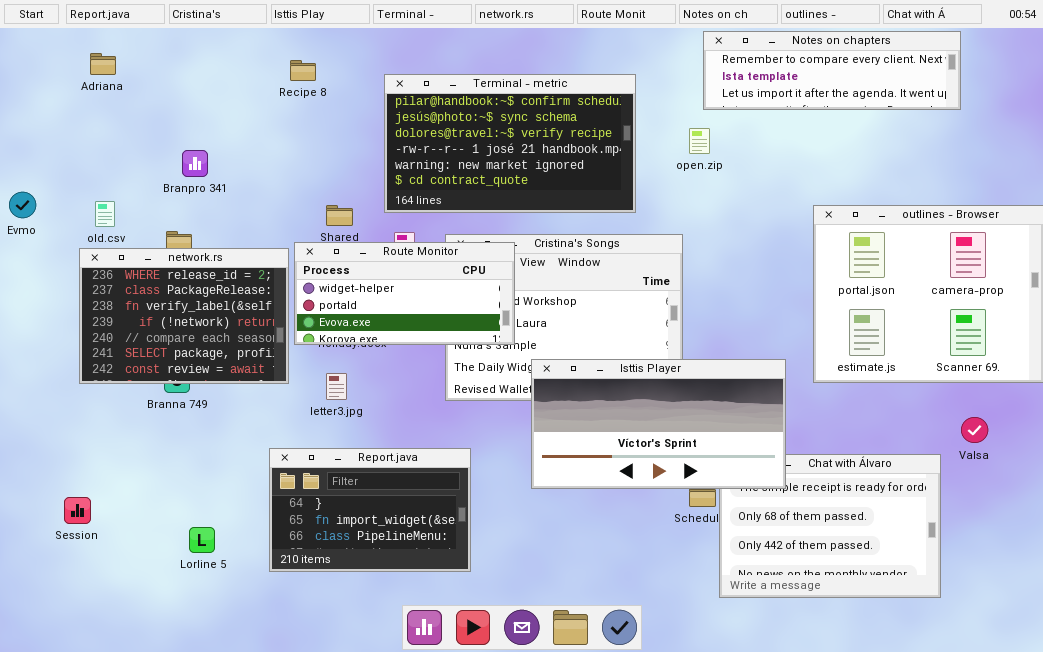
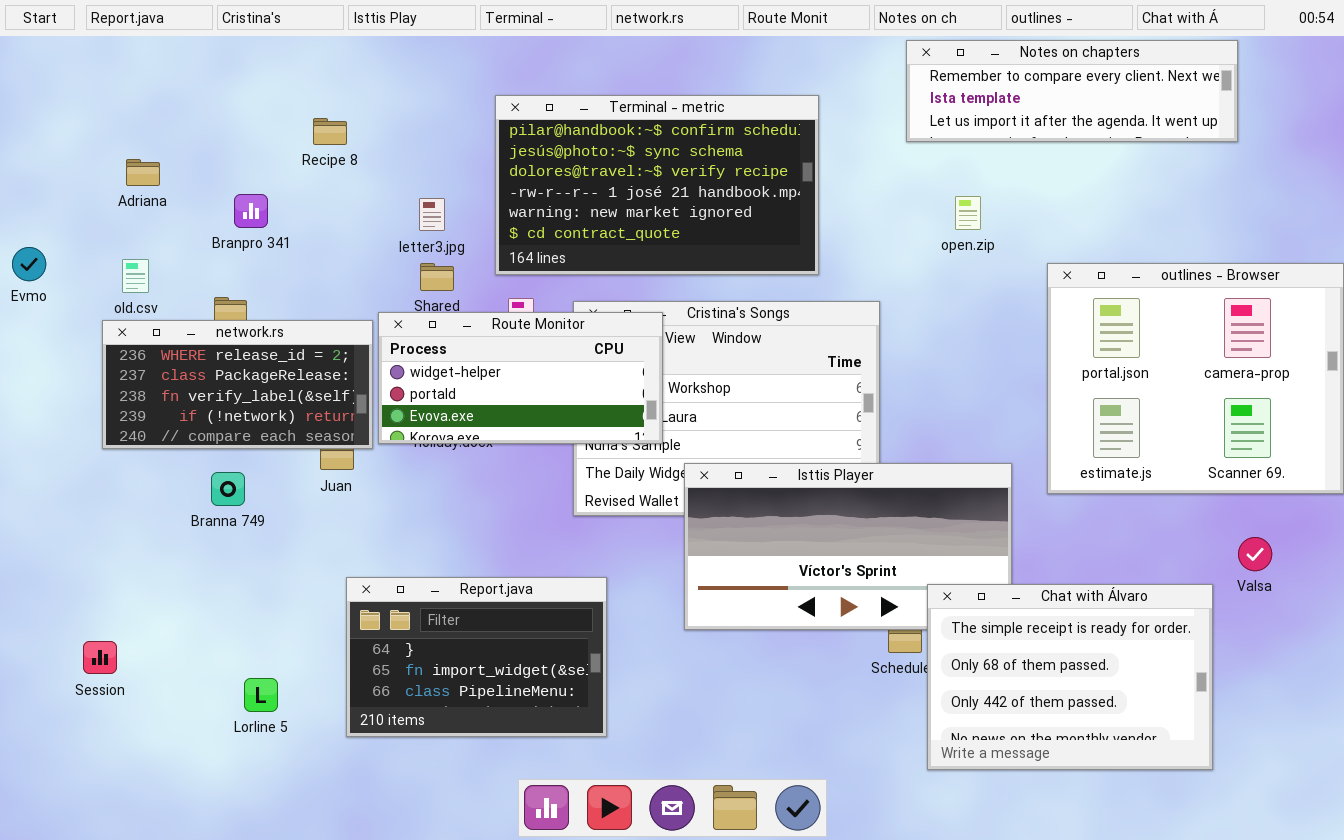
Adriana: [90,53,116,75] -> [126,159,160,186], moved
Recipe 8: [290,60,316,81] -> [313,118,347,145], moved
open.zip: [689,128,710,154] -> [955,196,981,230], moved
network.rs: [79,248,289,384] -> [102,320,373,449], resized
letter3.jpg: [326,373,347,400] -> [419,198,445,231], moved
Chat with Álvaro: [719,454,941,598] -> [927,584,1213,770], raised

